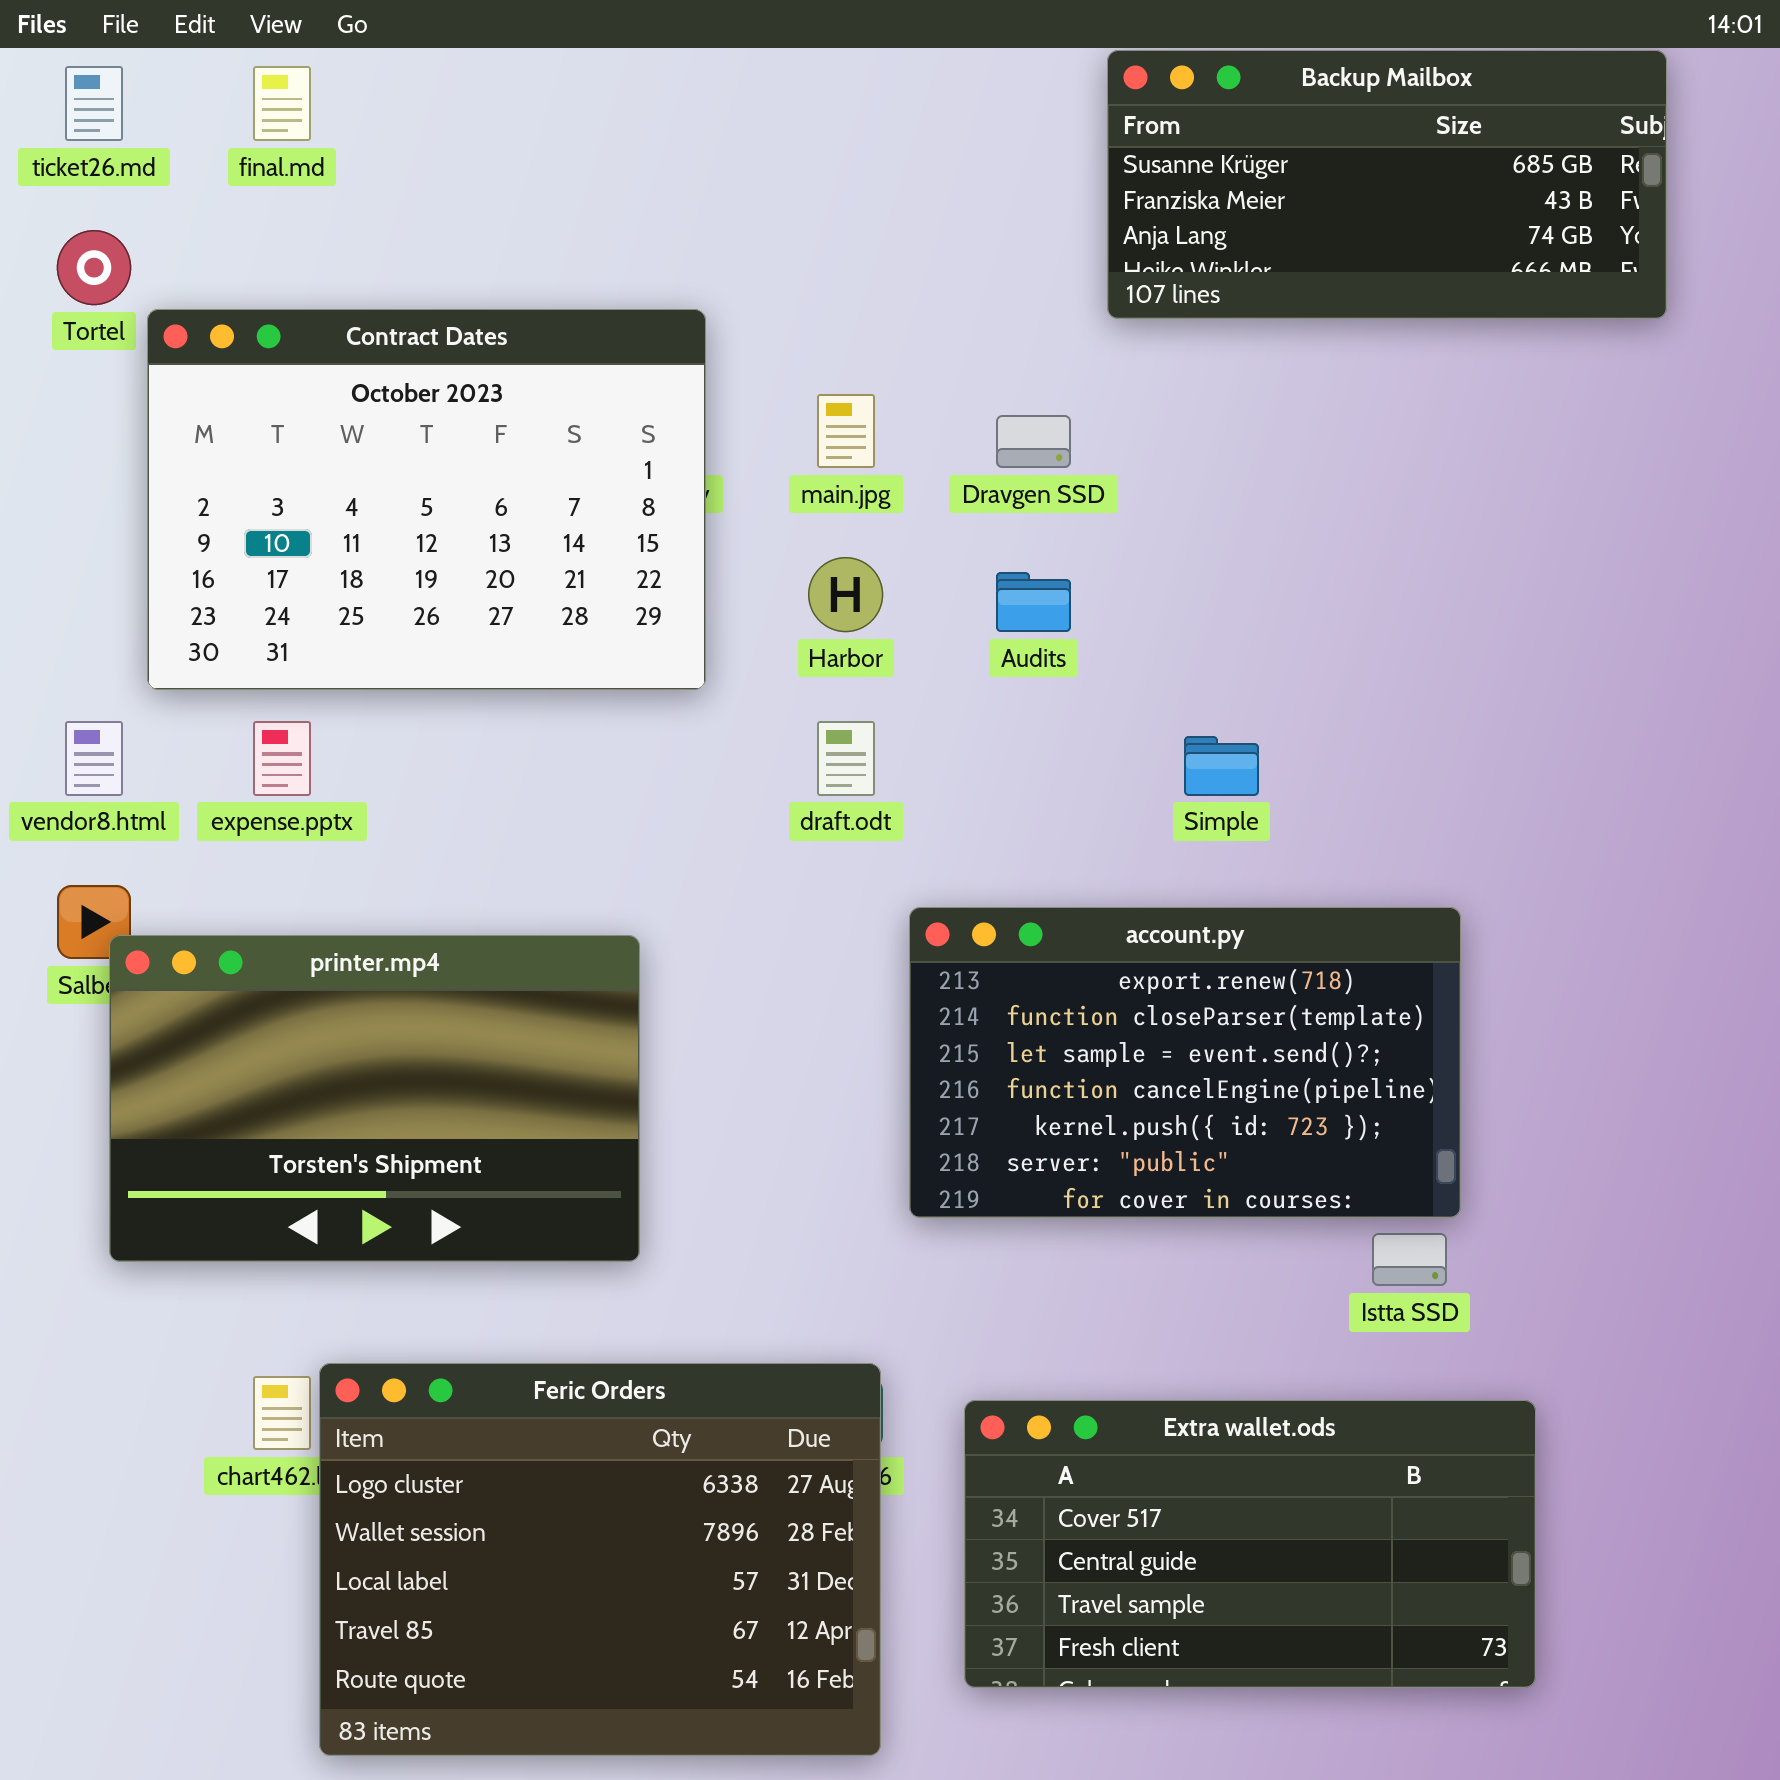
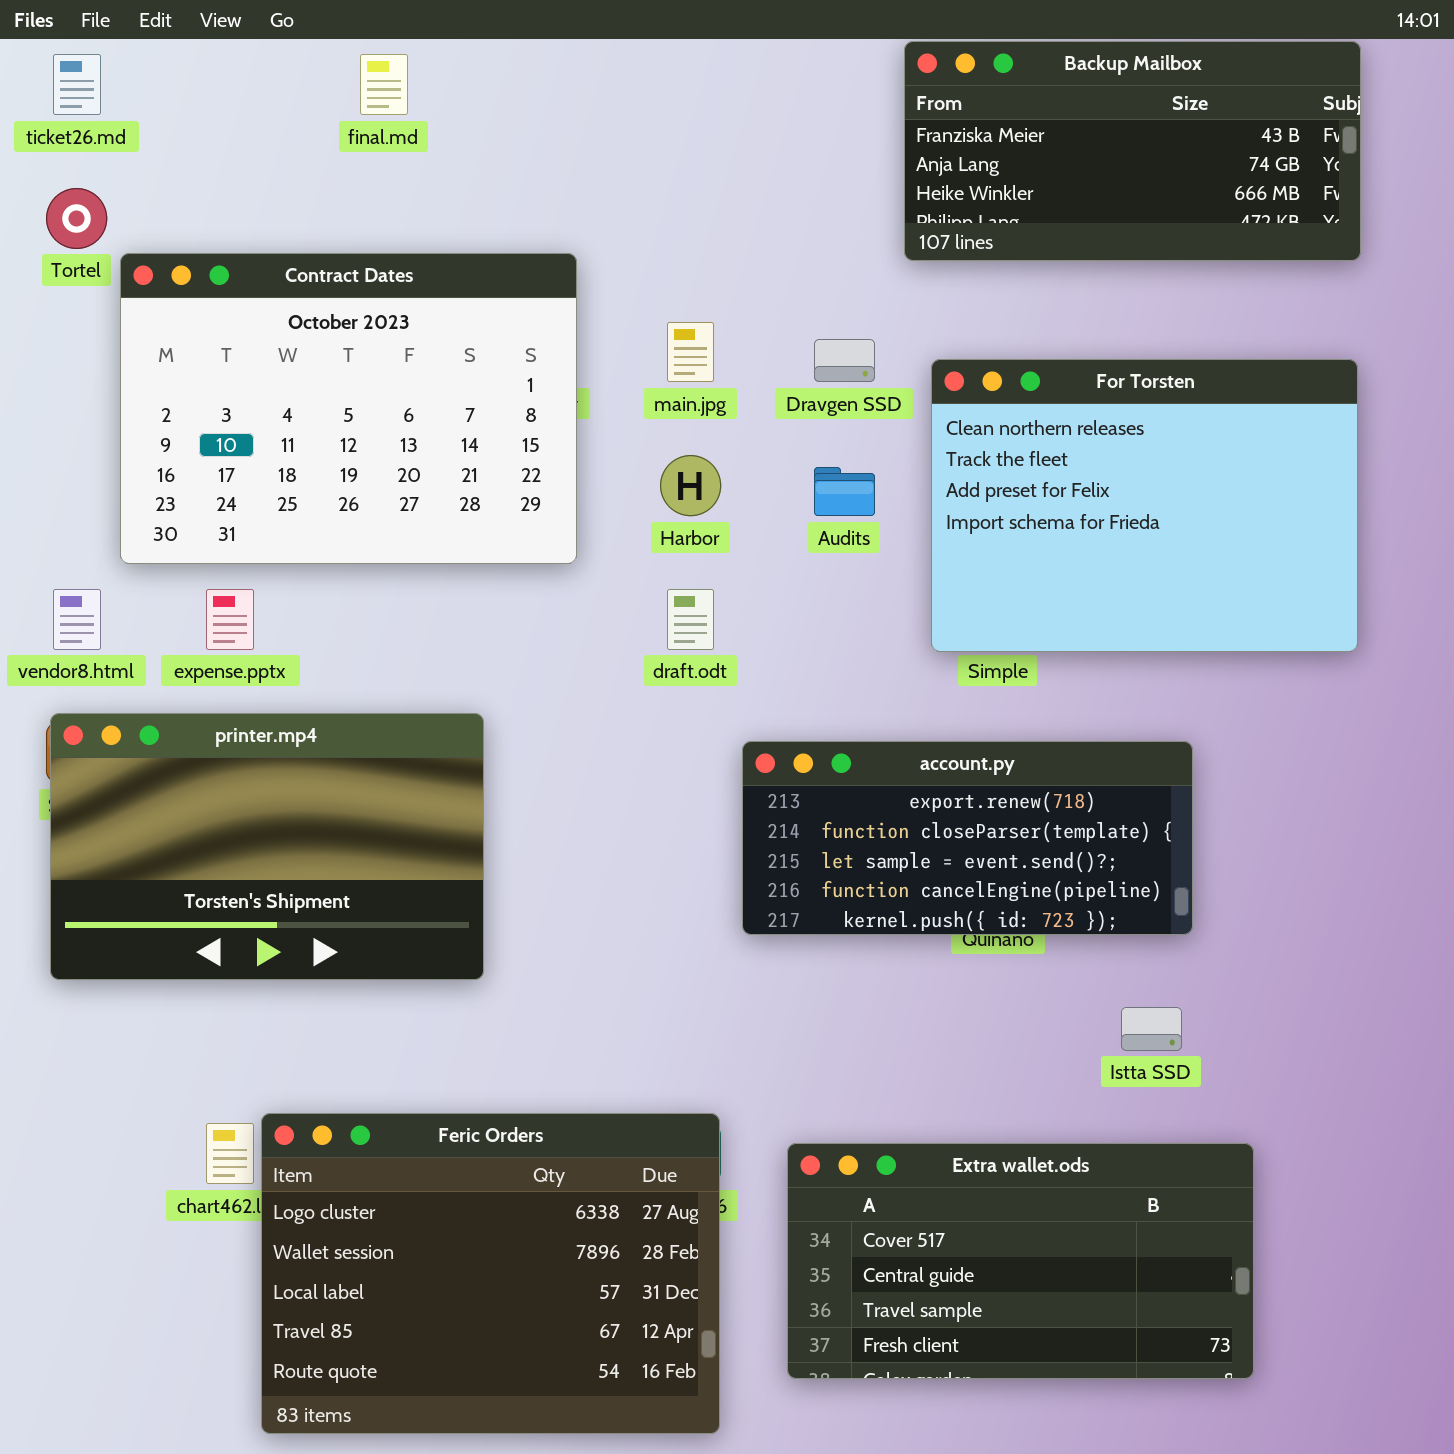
Backup Mailbox: [1107,50,1667,319] -> [904,41,1361,261], scrolled down 1 row
final.md: [253,66,311,141] -> [360,54,408,115], moved
For Torsten: none -> [931,359,1358,652], opened
account.py: [909,907,1461,1218] -> [742,741,1193,935], resized
printer.mp4: [109,935,640,1262] -> [50,713,484,980], moved

